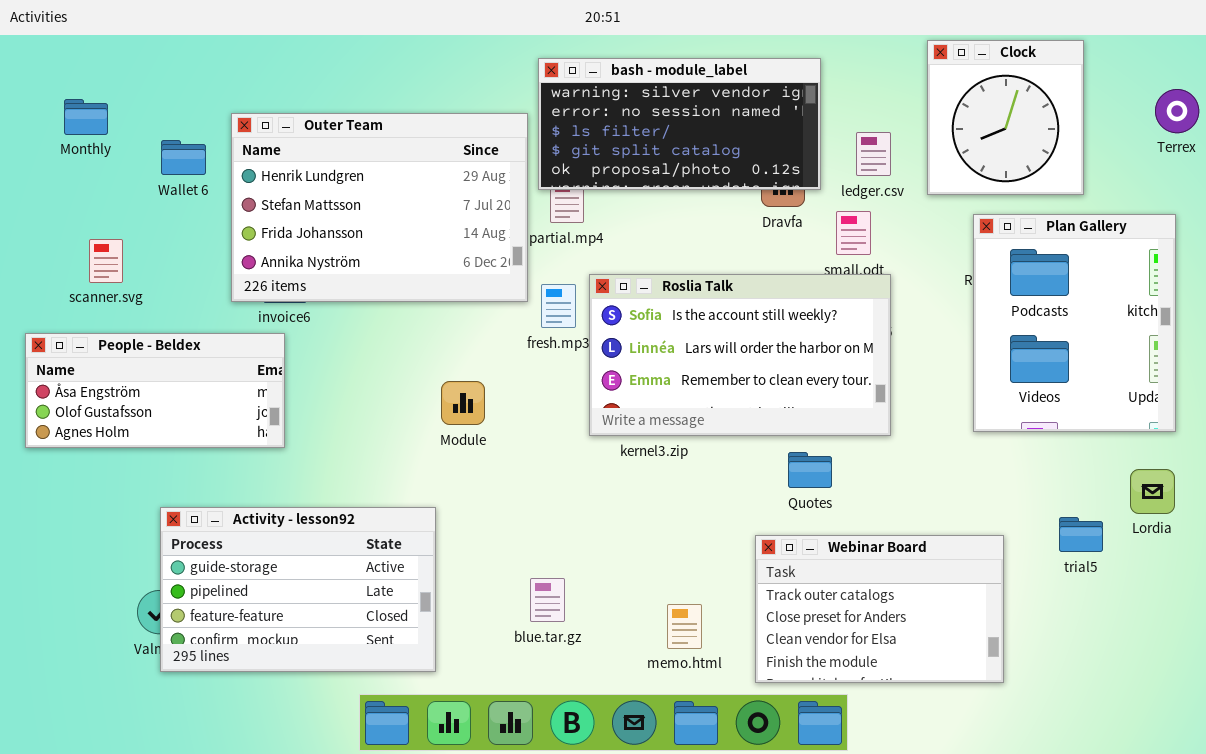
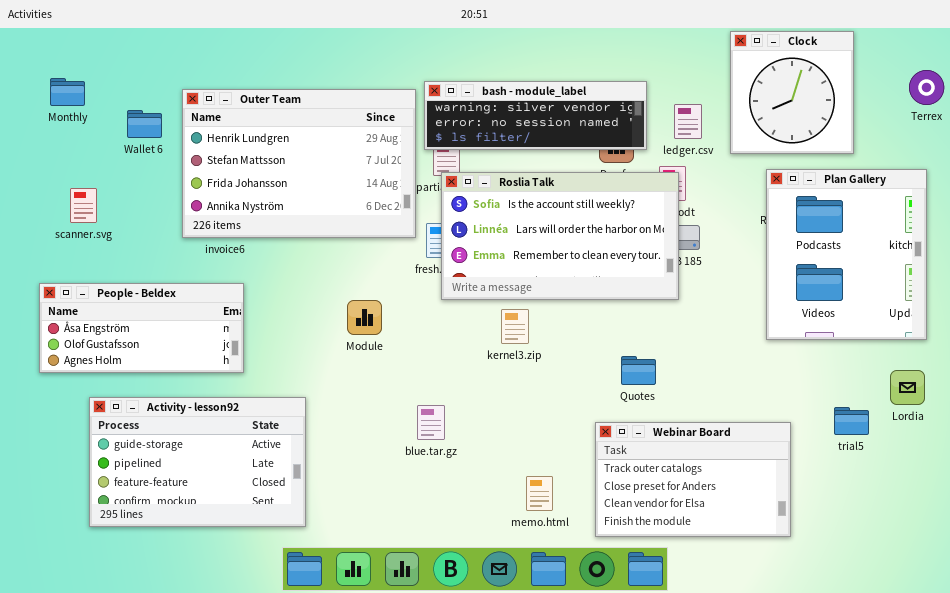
bash - module_label: [538,58,821,190] -> [424,81,647,150], resized
Roslia Talk: [589,274,891,436] -> [441,172,679,300], moved
People - Beldex: [25,333,285,448] -> [39,283,244,373], moved
Activity - lesson92: [160,507,436,672] -> [89,397,306,527], moved
blue.tar.gz: [530,578,565,622] -> [417,405,445,440], moved

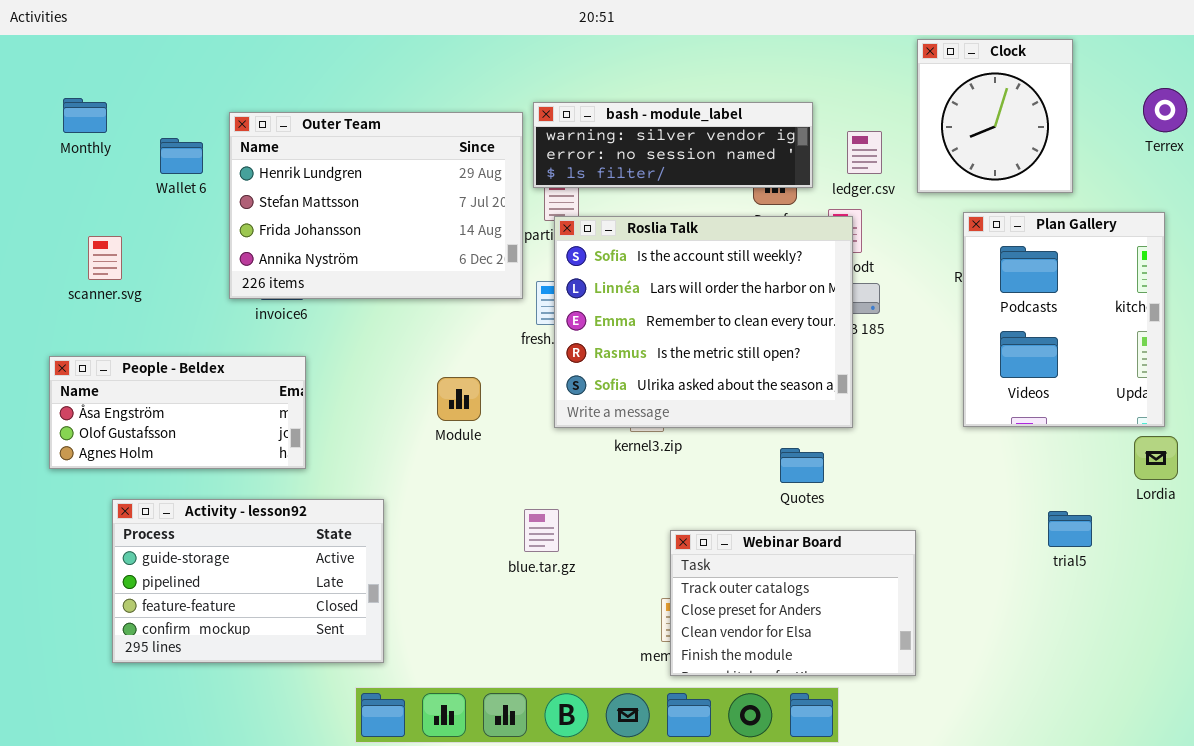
Roslia Talk: [441,172,679,300] -> [554,216,853,428], resized
Lordia: [890,370,925,405] -> [1134,436,1178,480], moved
Webinar Board: [595,422,791,537] -> [670,530,916,676], moved

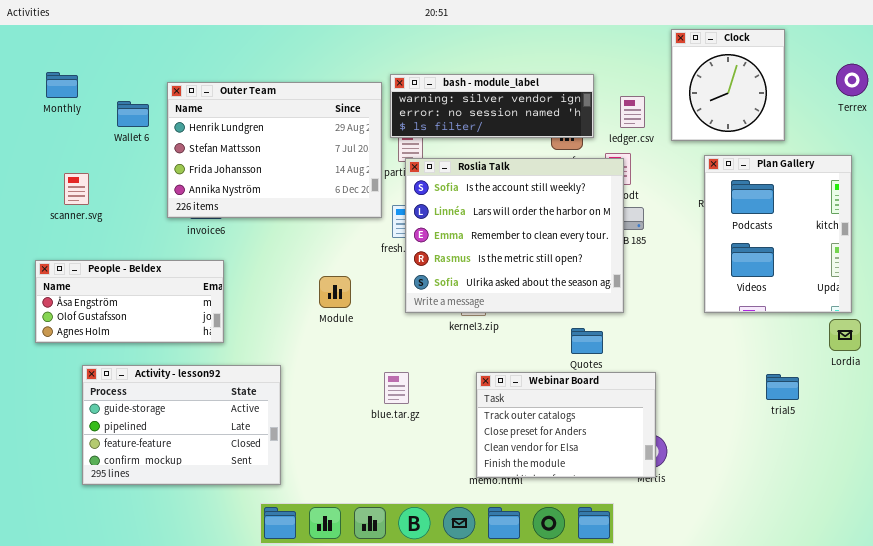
Webinar Board: [670,530,916,676] -> [476,372,656,478], moved

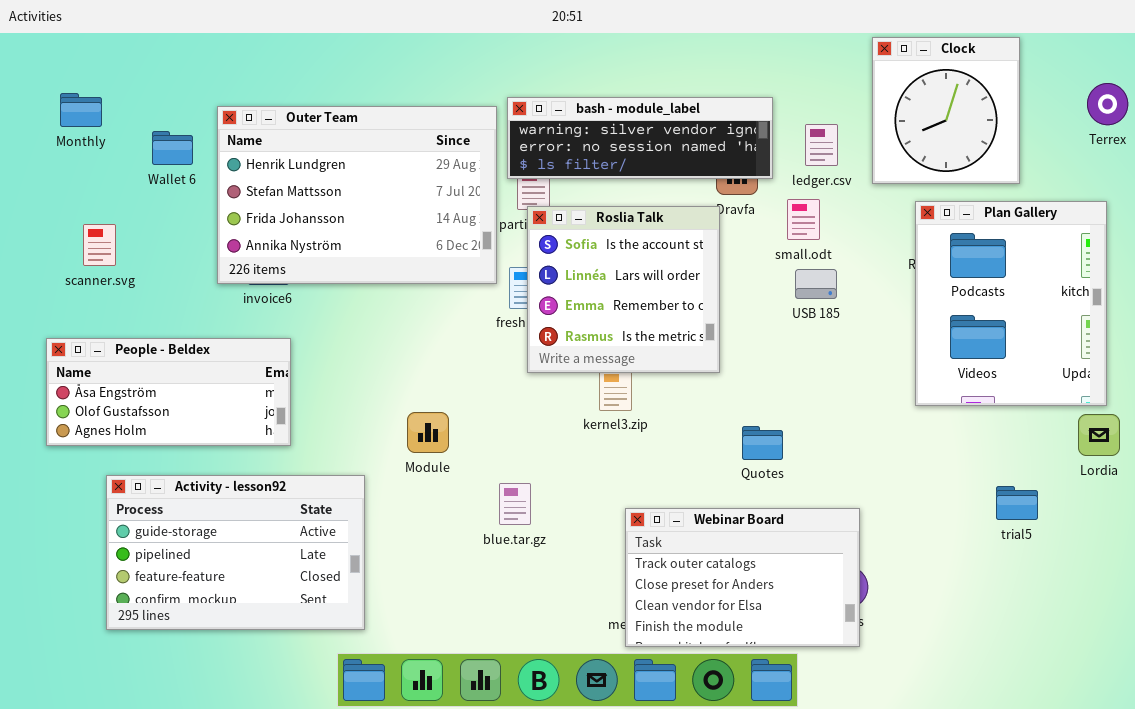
Roslia Talk: [405,158,624,313] -> [527,206,720,373], resized
Module: [319,276,351,308] -> [407,412,449,453], moved
Webinar Board: [476,372,656,478] -> [625,508,860,647], moved

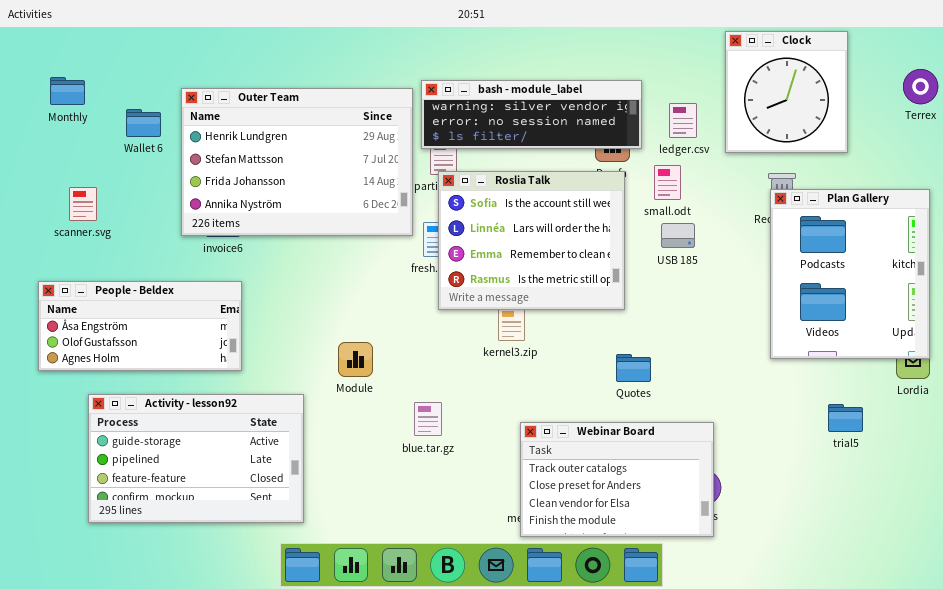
Plan Gallery: [915,201,1107,406] -> [770,189,930,359], moved
Roslia Talk: [527,206,720,373] -> [438,171,625,310], resized

